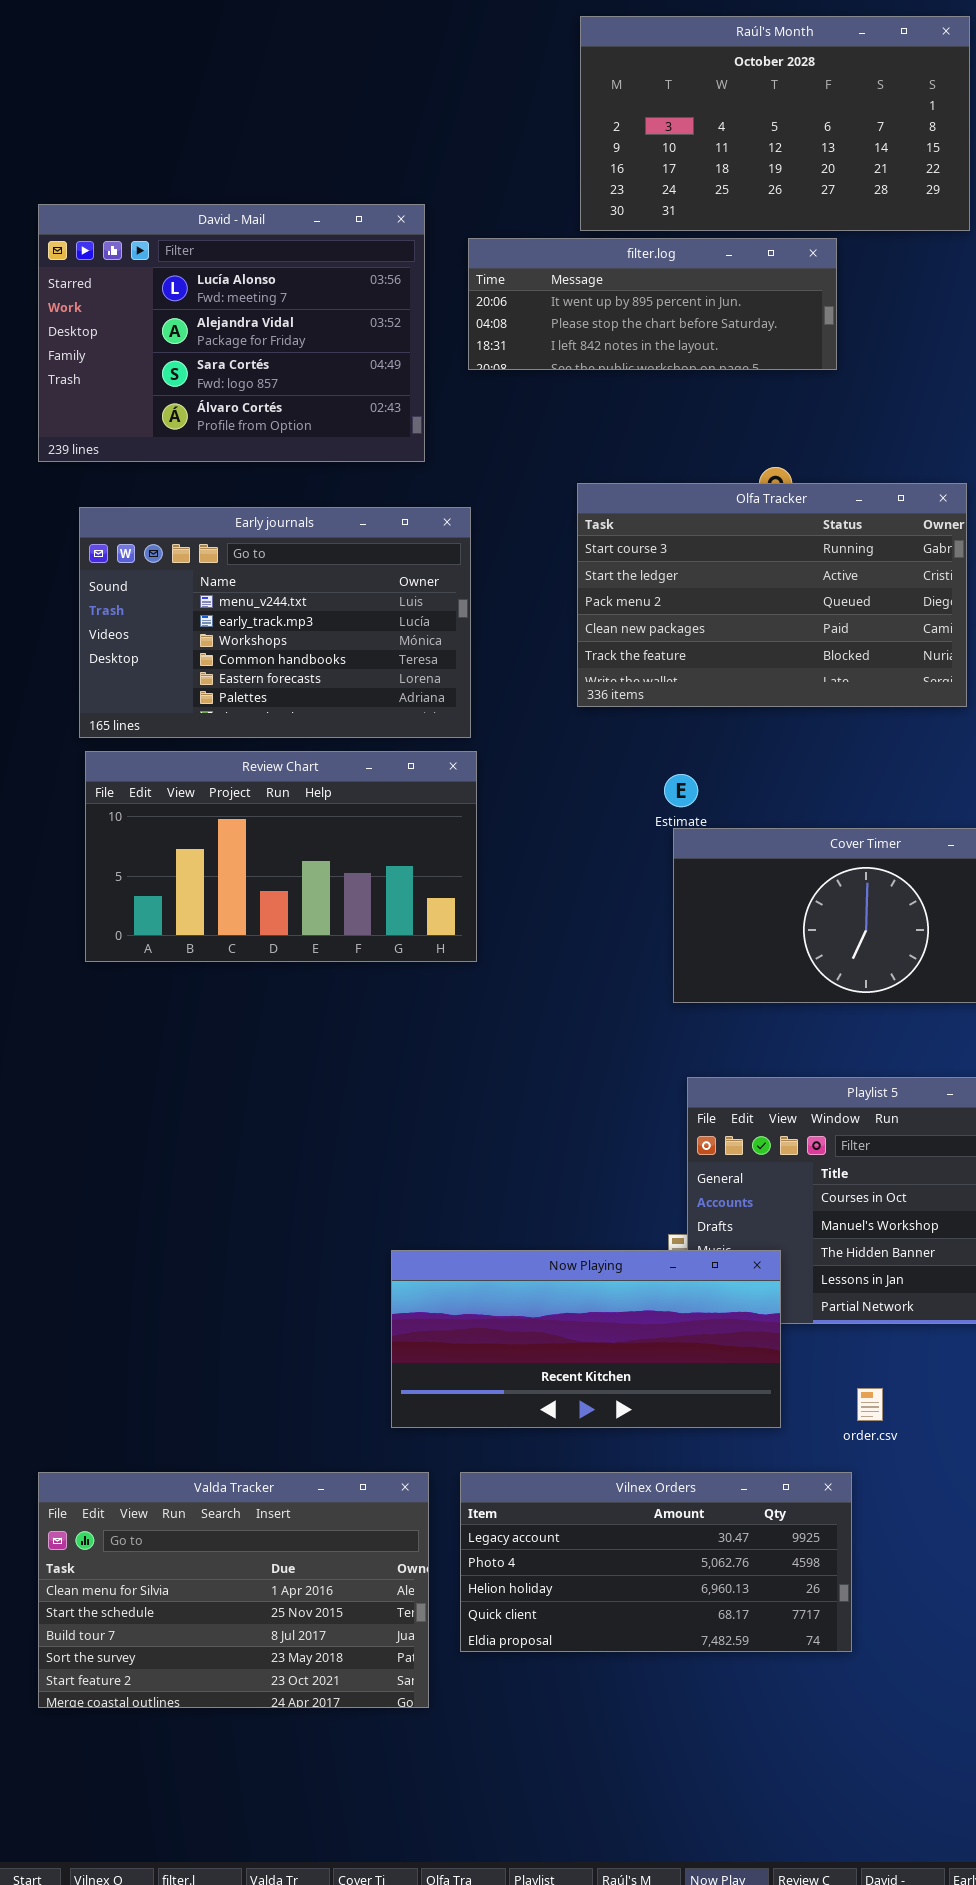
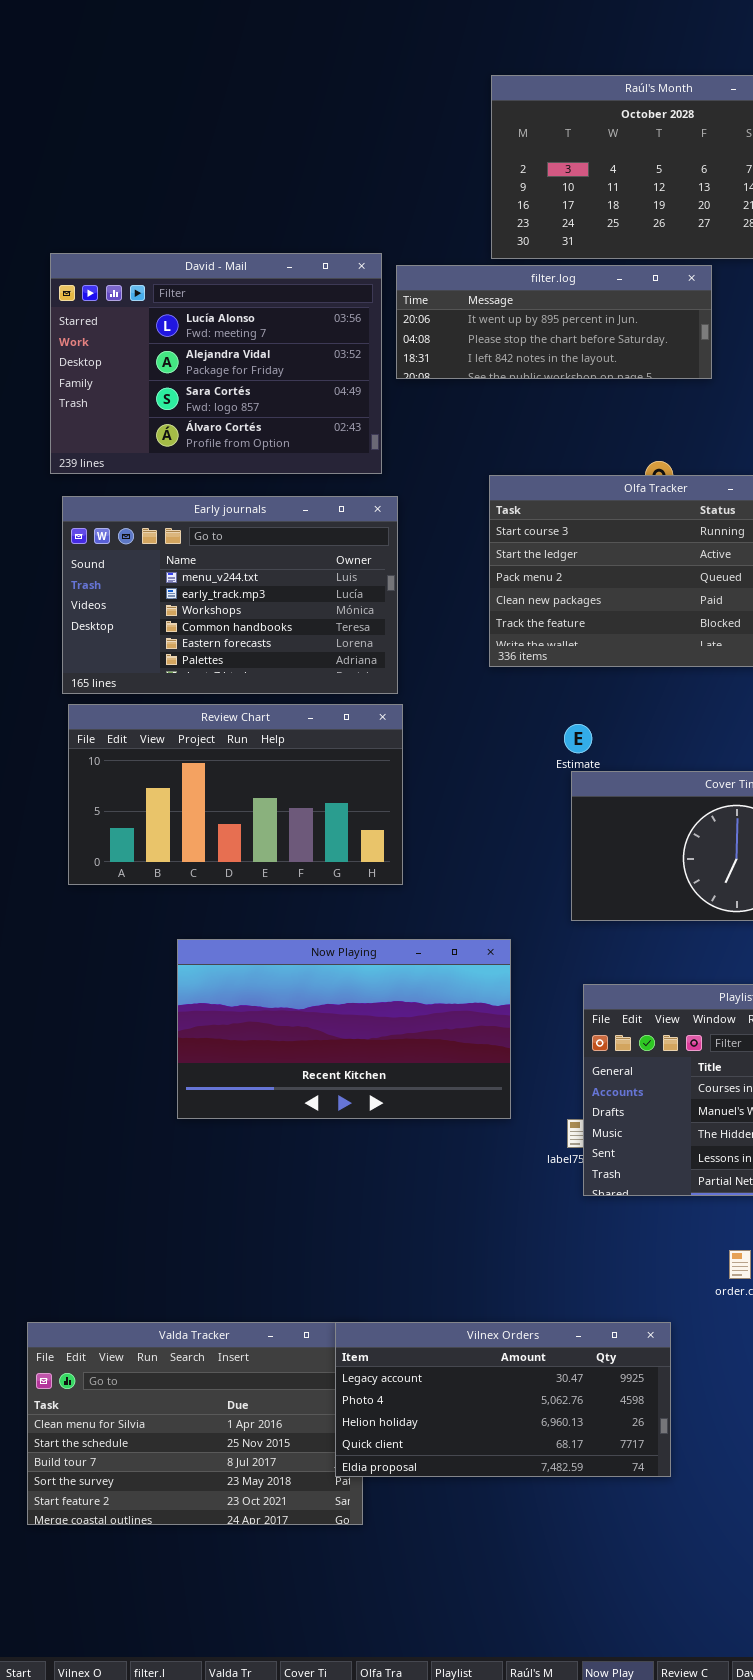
David - Mail: [38,204,425,462] -> [50,253,382,474], moved
Now Playing: [391,1250,781,1428] -> [177,939,511,1119], moved, resized
Vilnex Orders: [460,1472,852,1652] -> [335,1322,671,1477], moved

